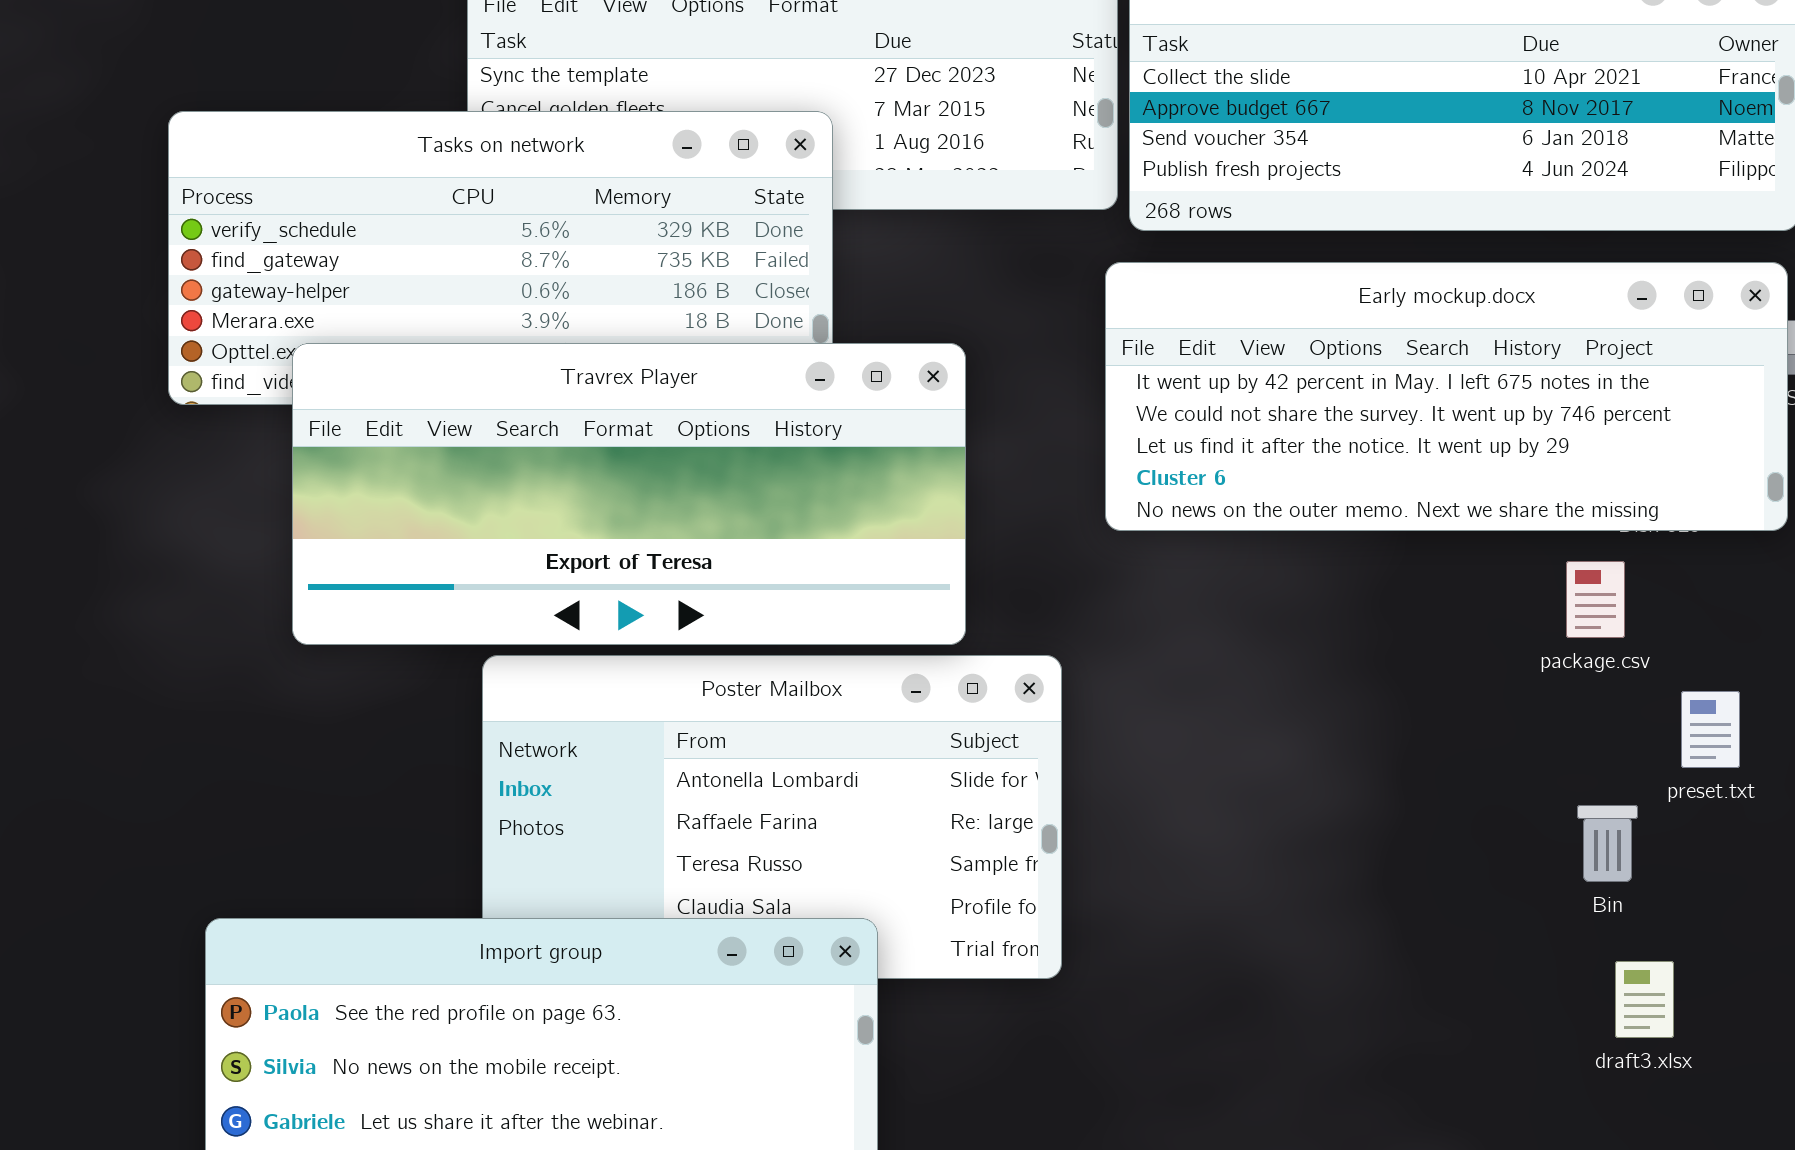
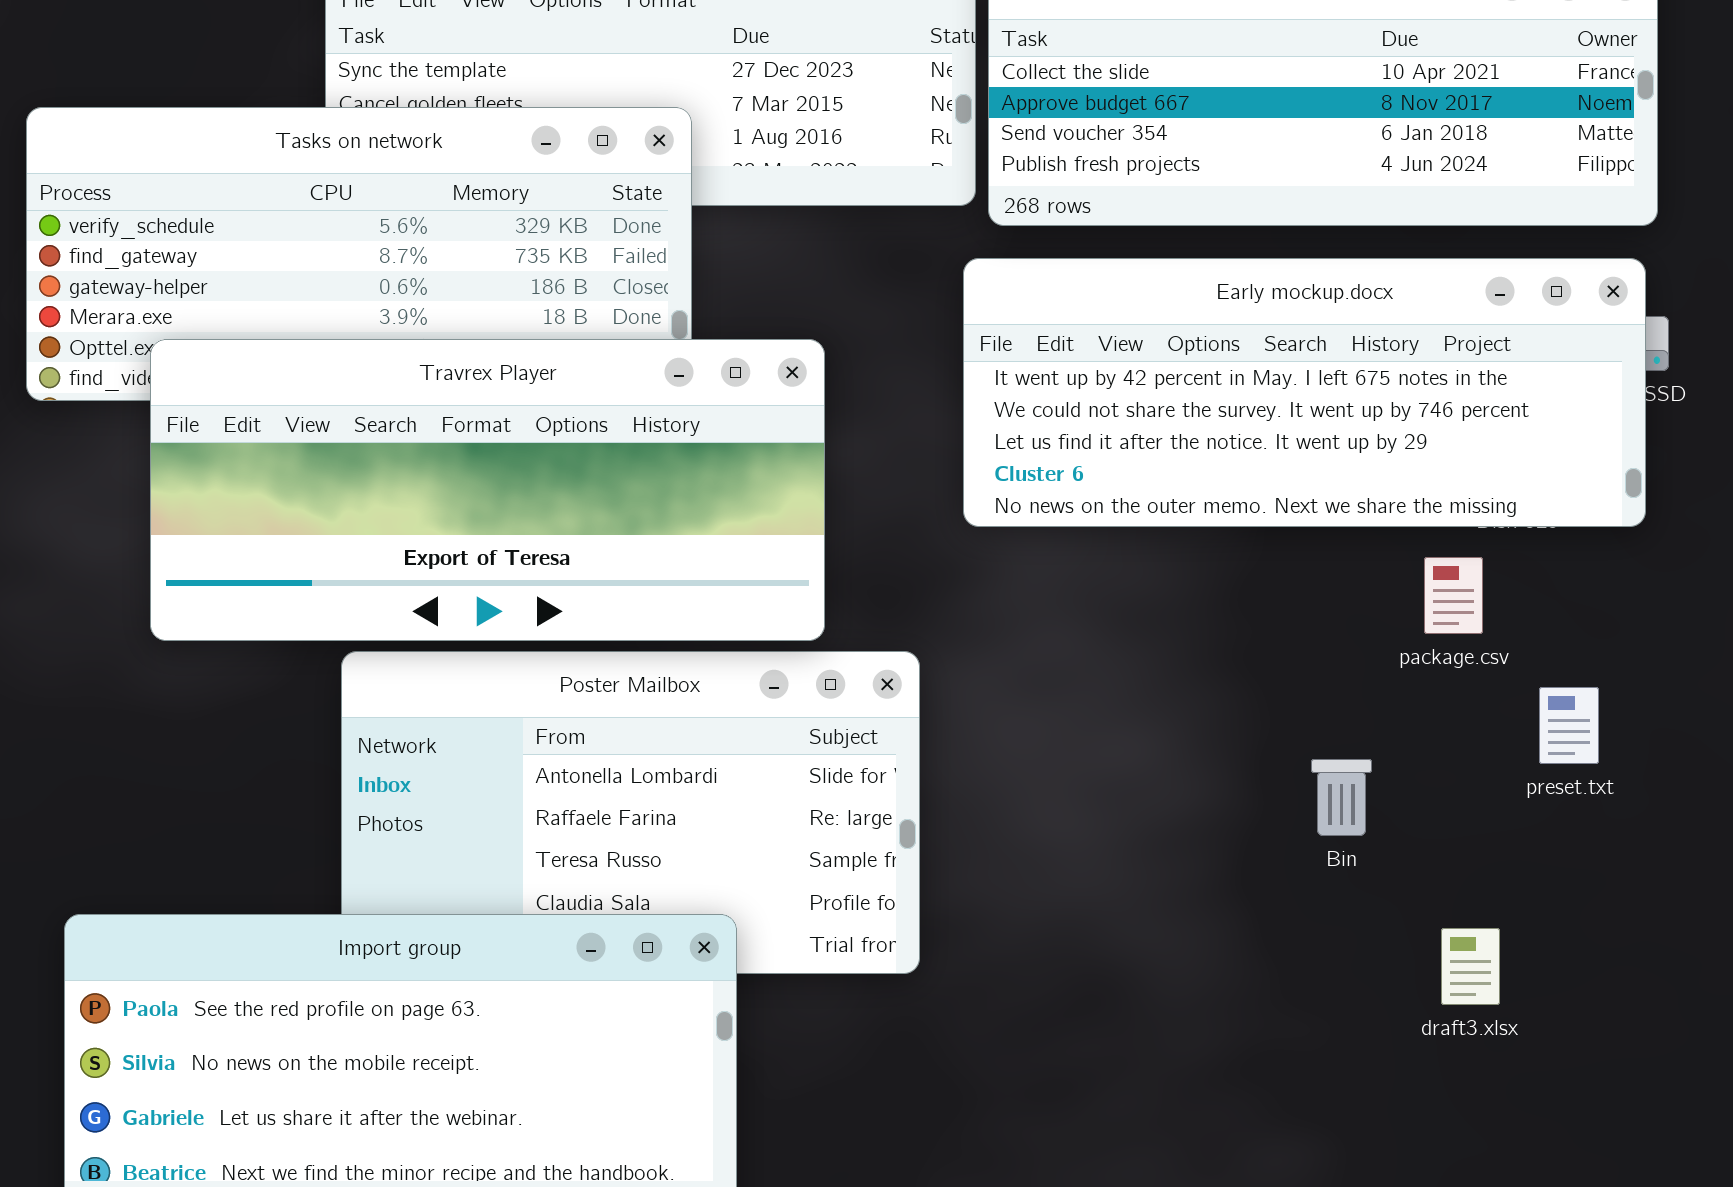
Bin: [1577,805,1638,882] -> [1311,759,1372,836], moved
draft3.xlsx: [1615,961,1674,1038] -> [1441,928,1500,1005], moved

